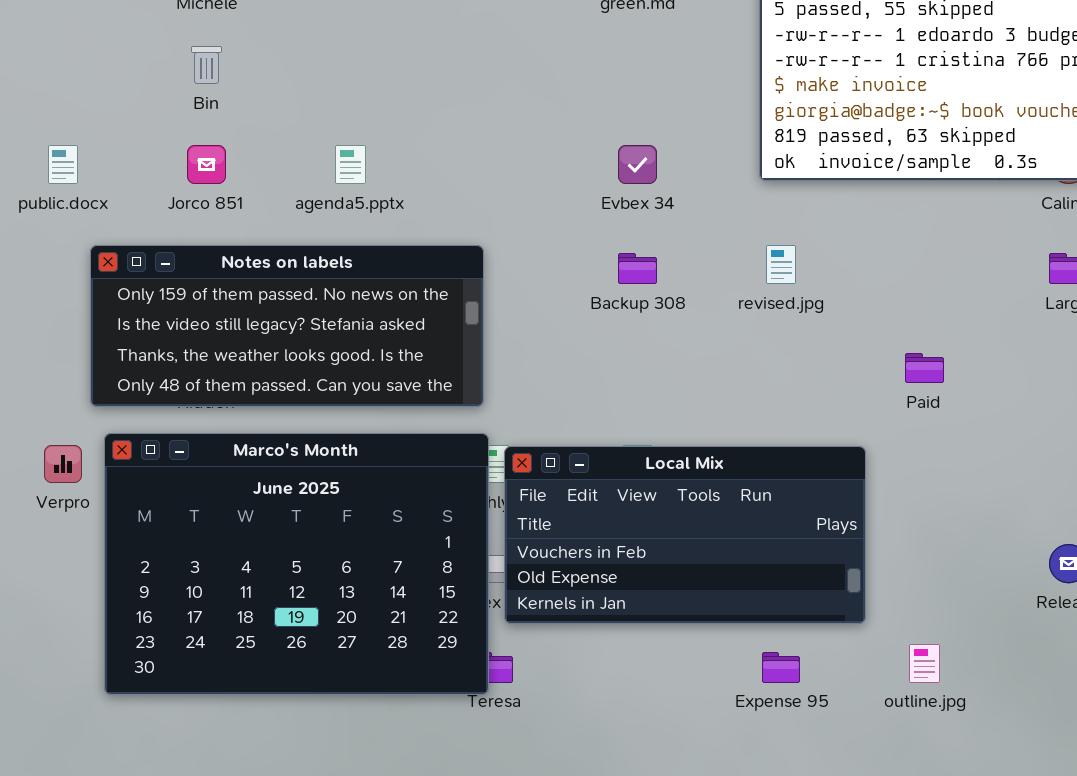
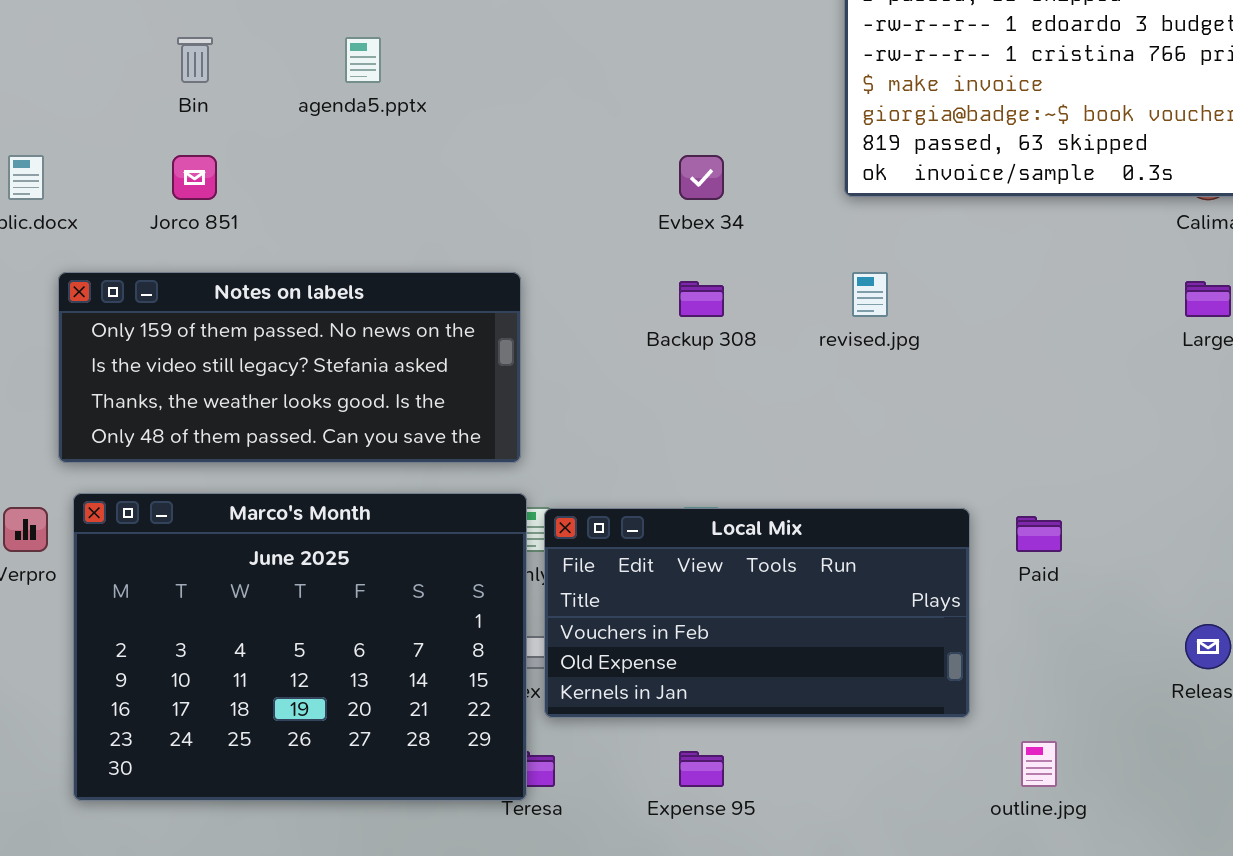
agenda5.pptx: [335,145,366,184] -> [345,37,381,83], moved
Paid: [905,353,944,383] -> [1016,516,1062,552], moved
Expense 95: [762,652,800,683] -> [679,751,724,787], moved

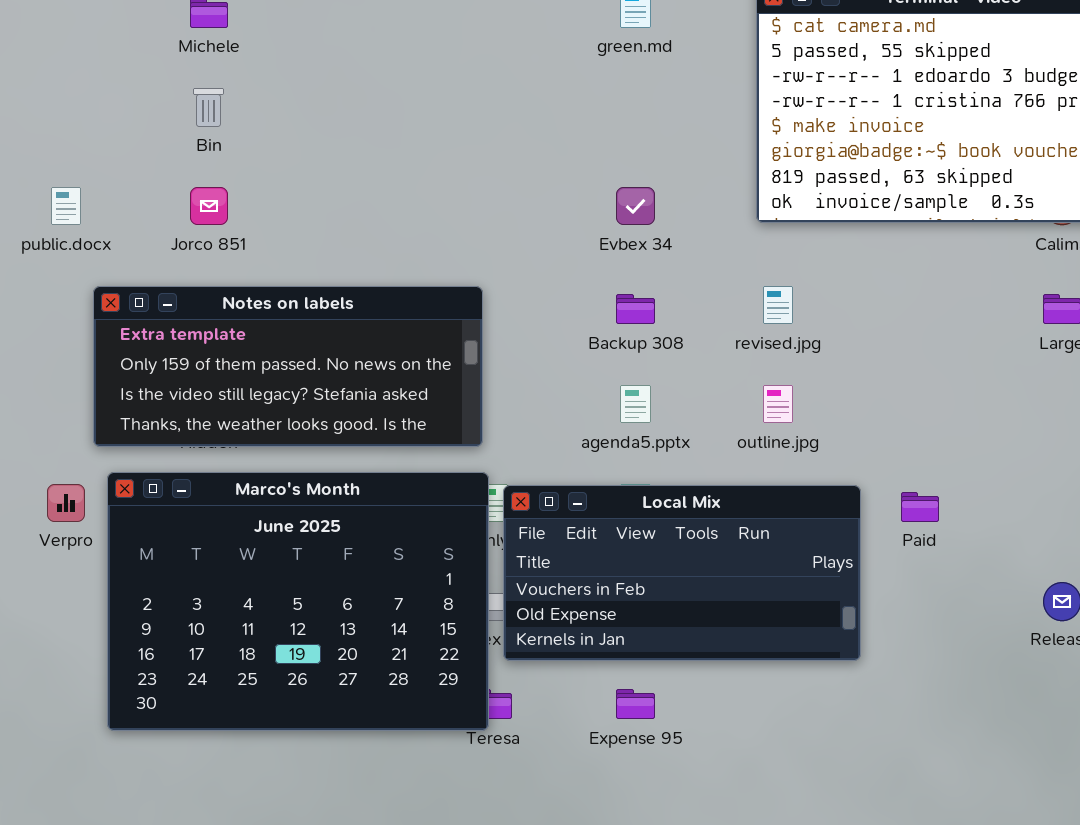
agenda5.pptx: [345,37,381,83] -> [620,385,651,423], moved
Notes on labels: [58,272,521,463] -> [93,286,483,447], scrolled up 1 row
outline.jpg: [1021,741,1057,787] -> [763,385,793,423], moved

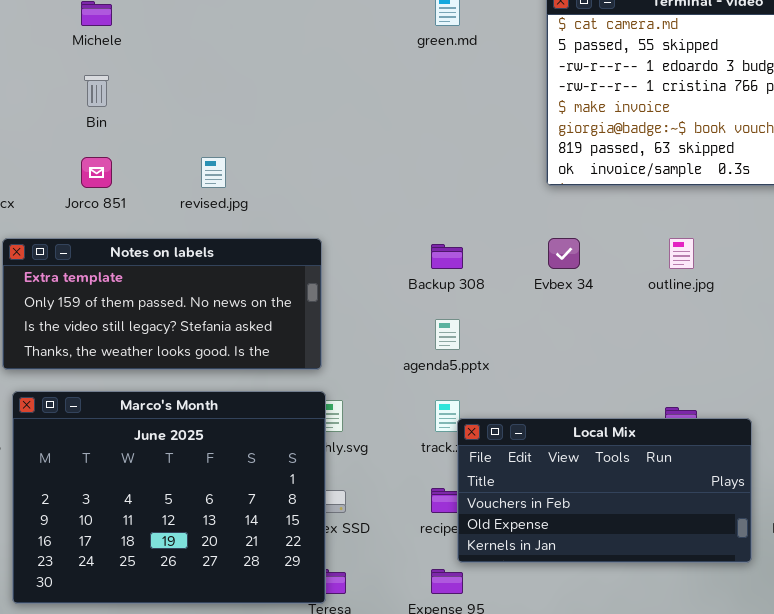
Evbex 34: [616,187,655,225] -> [548,238,580,269], moved
revised.jpg: [763,286,793,324] -> [201,157,226,188], moved
outline.jpg: [763,385,793,423] -> [669,238,694,269], moved
Local Mix: [503,485,861,661] -> [457,418,752,563], moved

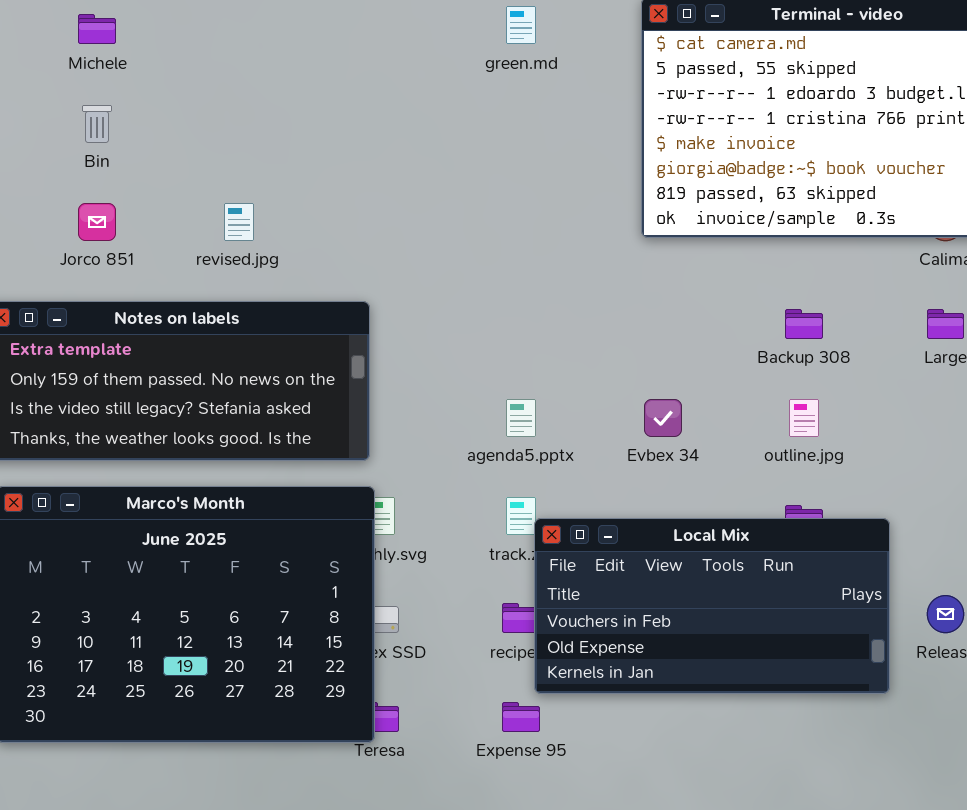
Evbex 34: [548,238,580,269] -> [644,399,682,437], moved
outline.jpg: [669,238,694,269] -> [789,399,819,437], moved
Backup 308: [431,244,463,269] -> [785,309,823,339], moved

